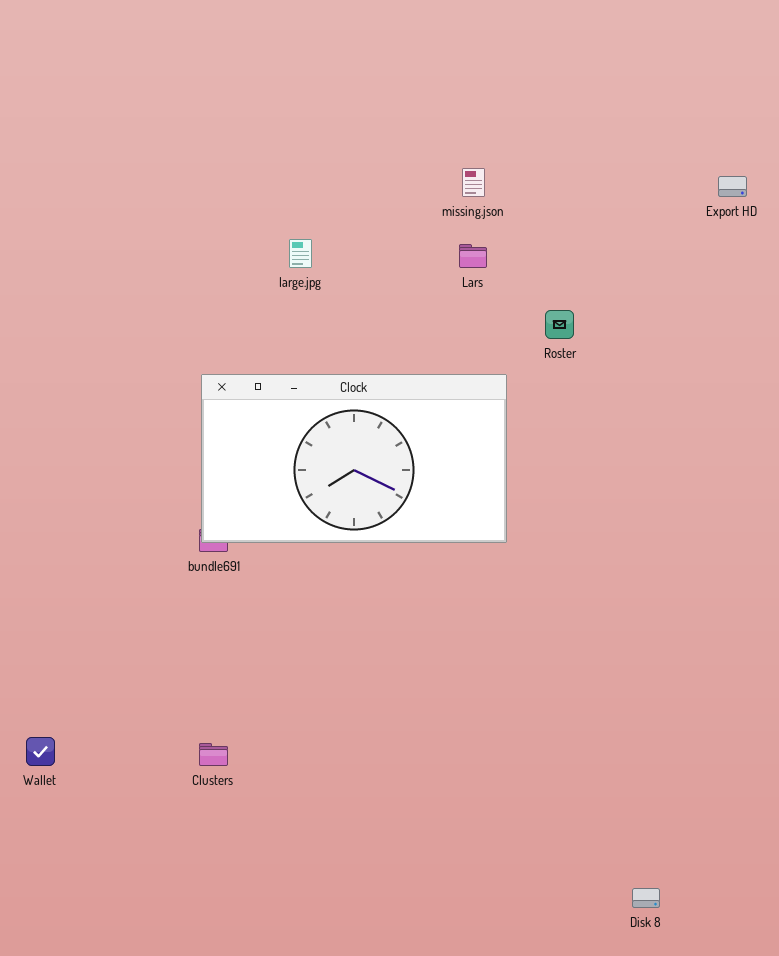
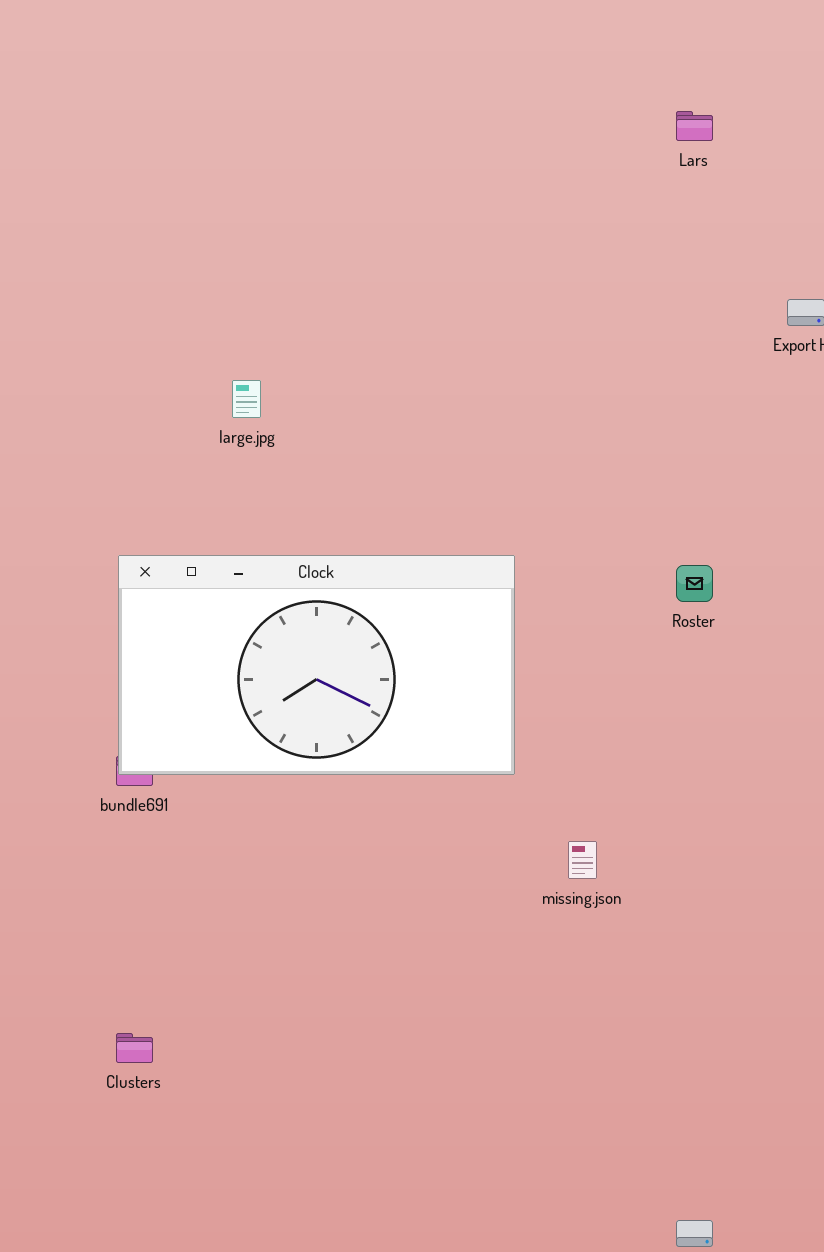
missing.json: [462,168,485,197] -> [568,841,597,879], moved
Lars: [459,244,487,268] -> [676,111,713,141], moved
Roster: [545,310,574,339] -> [676,565,713,602], moved

